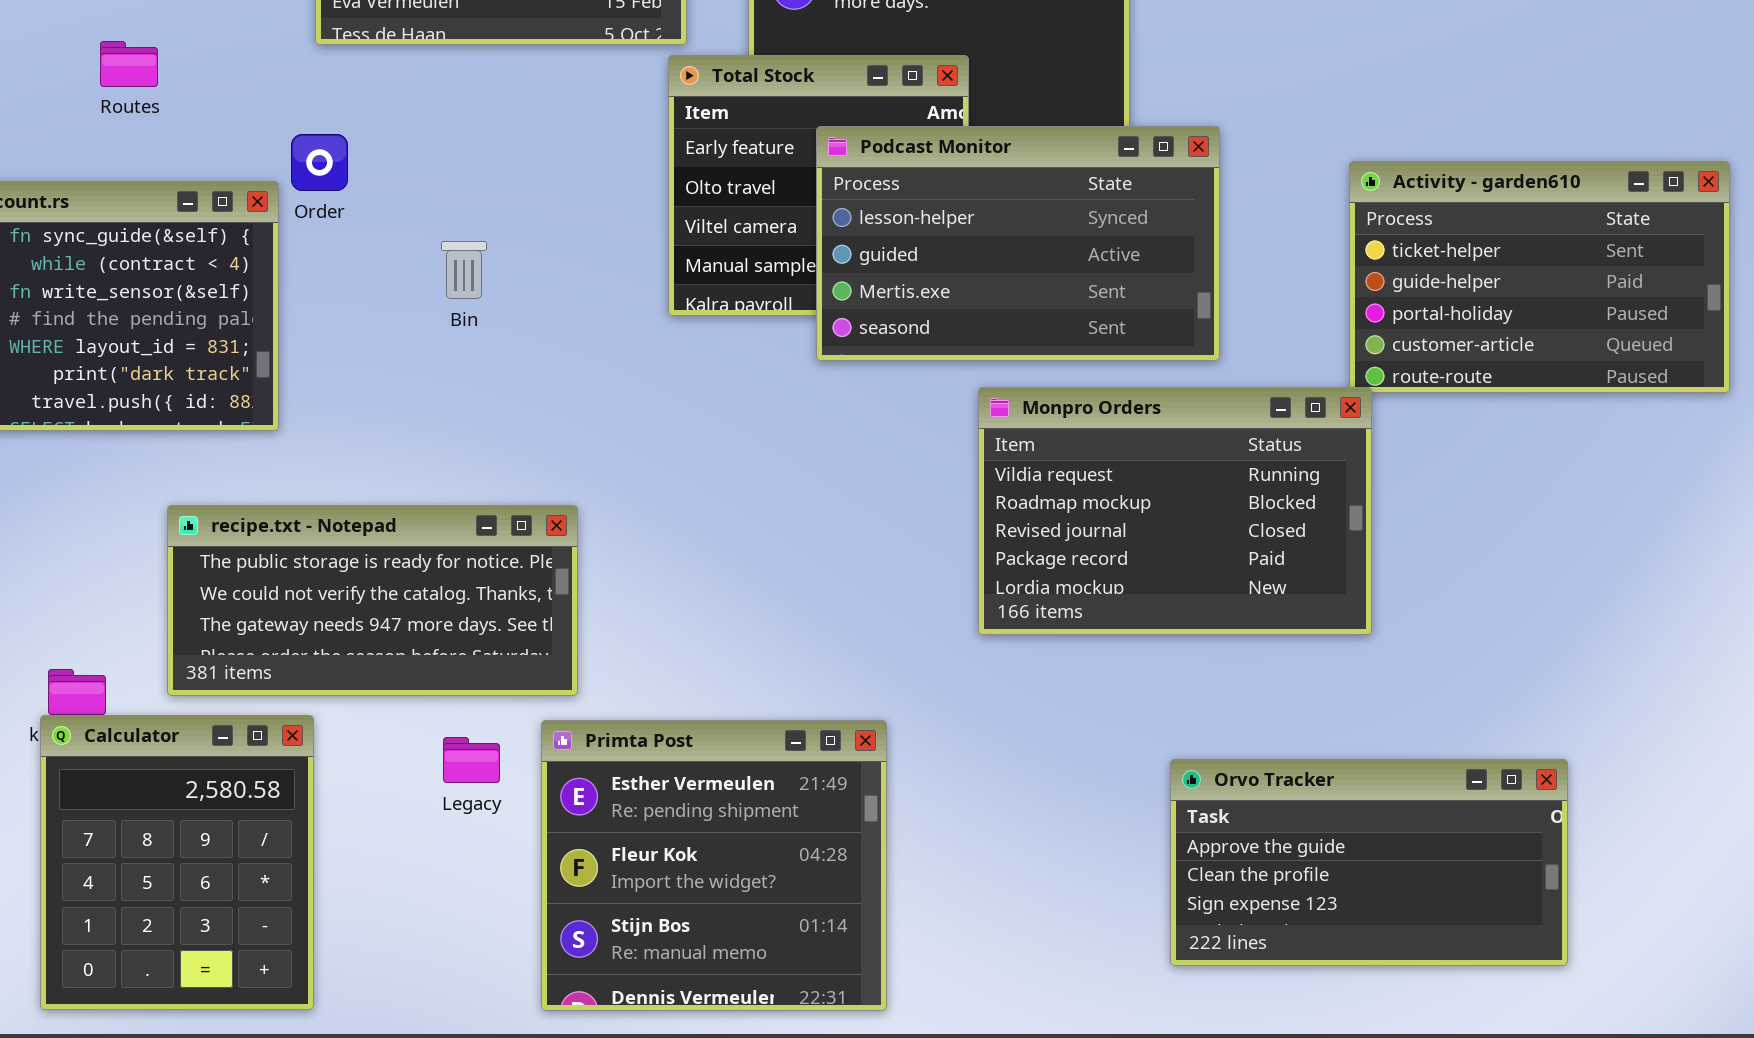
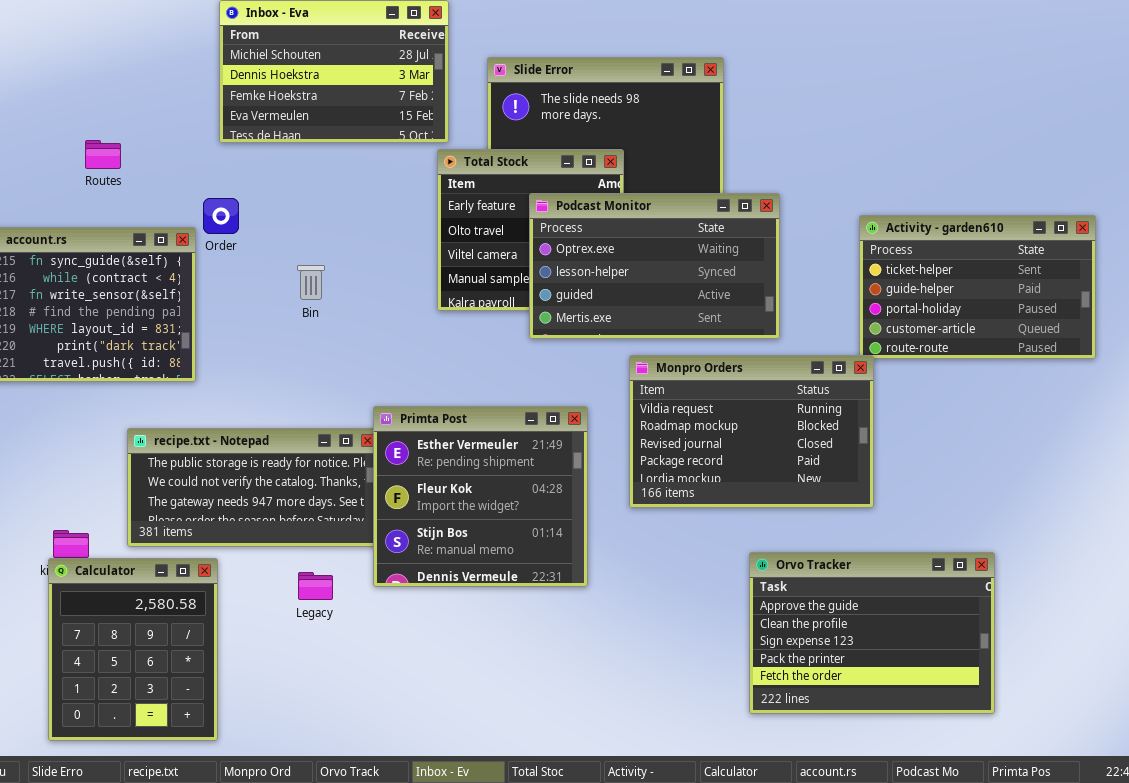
Podcast Monitor: [816,126,1220,361] -> [529,193,780,339], scrolled up 1 row
Primta Post: [541,720,887,1011] -> [373,406,588,587], moved
Orvo Tracker: [1170,759,1568,966] -> [749,552,995,714], resized

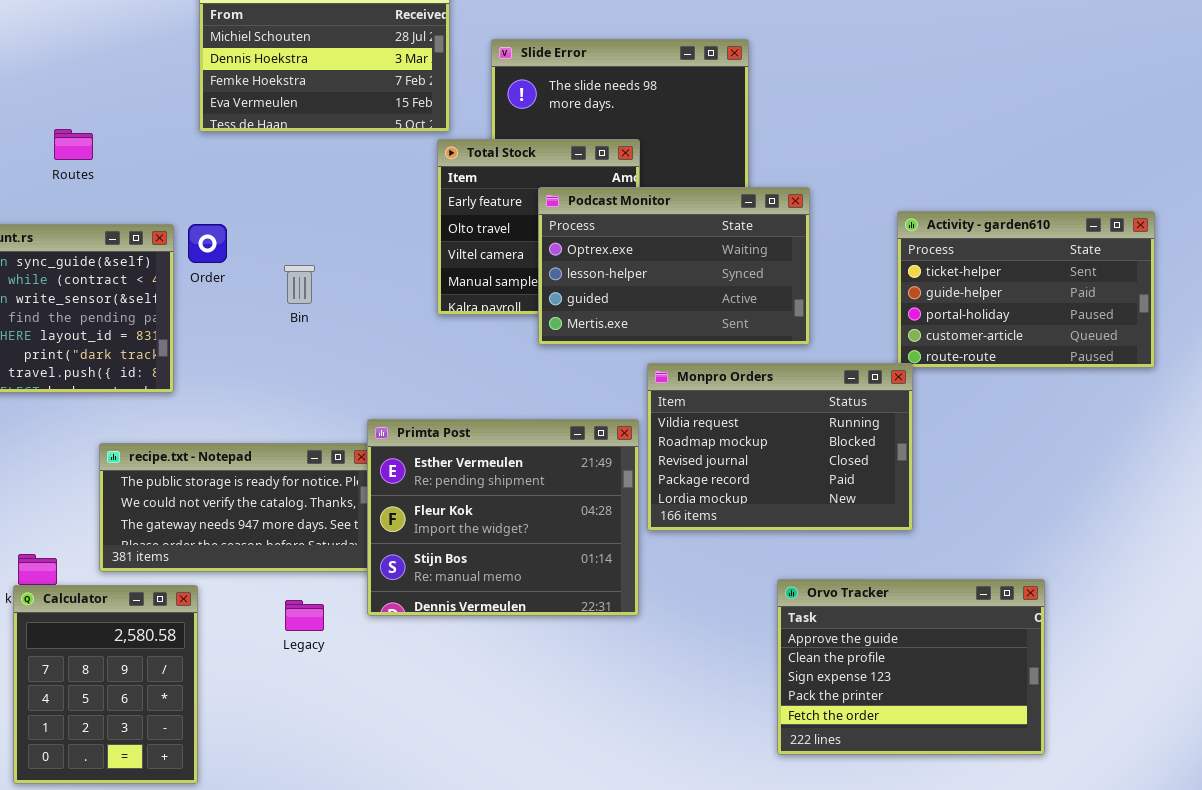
Order: [203,198,239,234] -> [188,224,227,263], moved
Primta Post: [373,406,588,587] -> [367,419,639,616], resized

